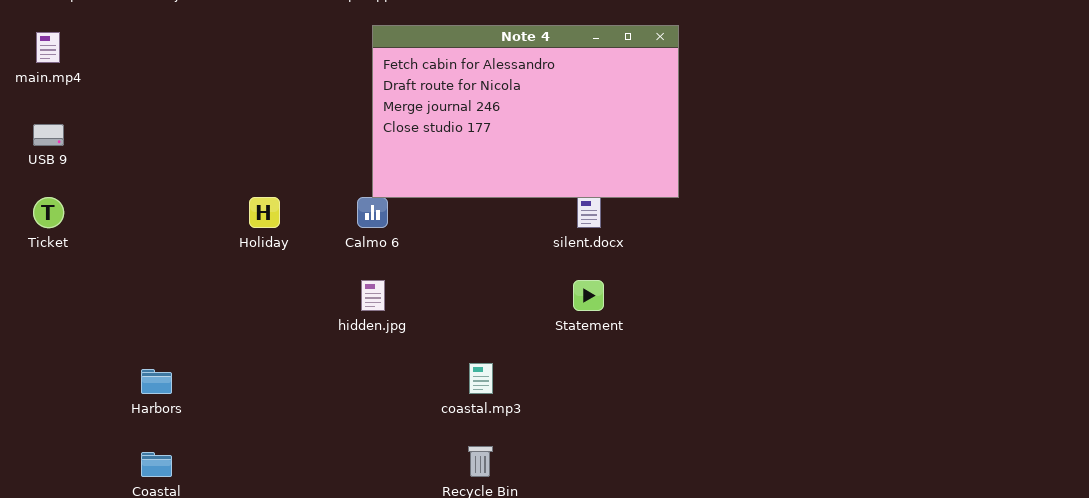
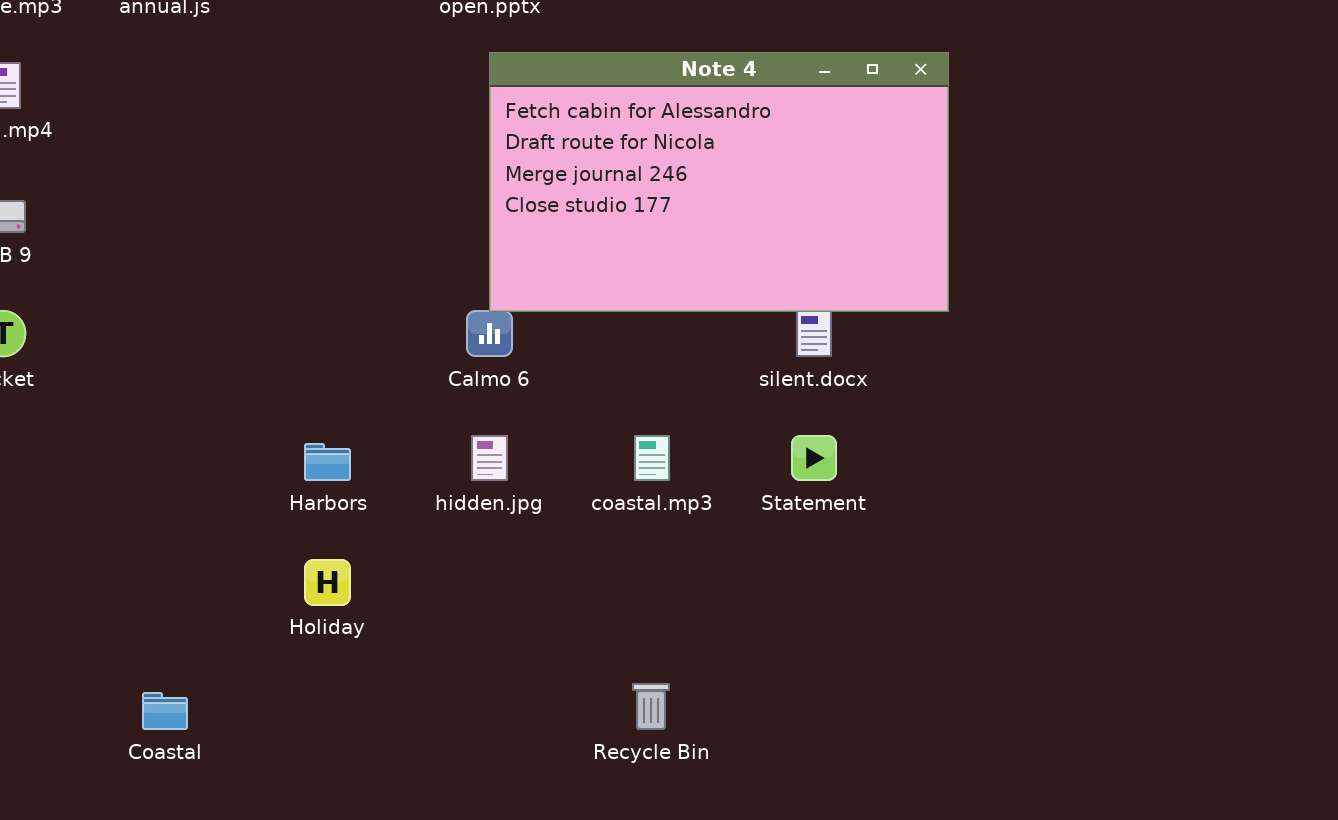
Holiday: [249,197,280,228] -> [304,559,351,606], moved
coastal.mp3: [469,363,493,394] -> [634,435,670,481], moved
Harbors: [141,369,172,394] -> [304,443,351,481], moved

